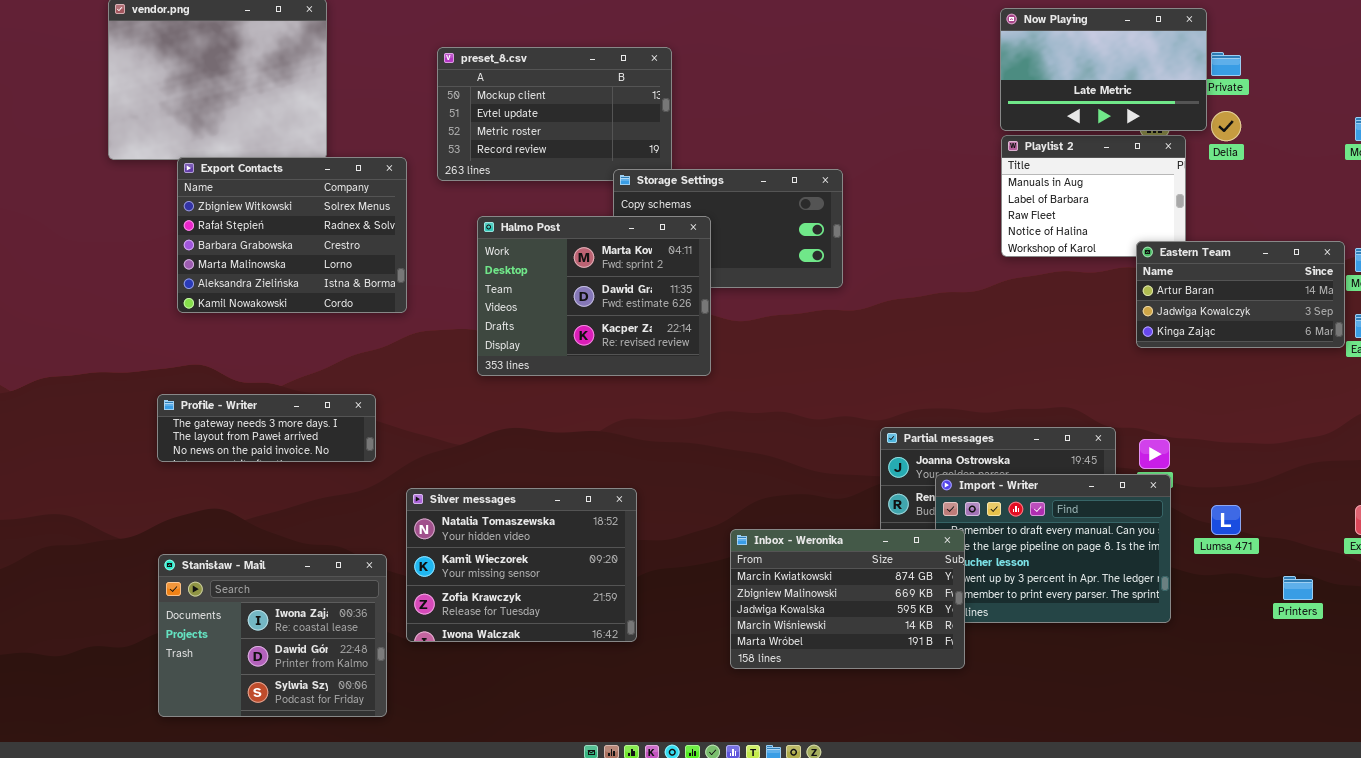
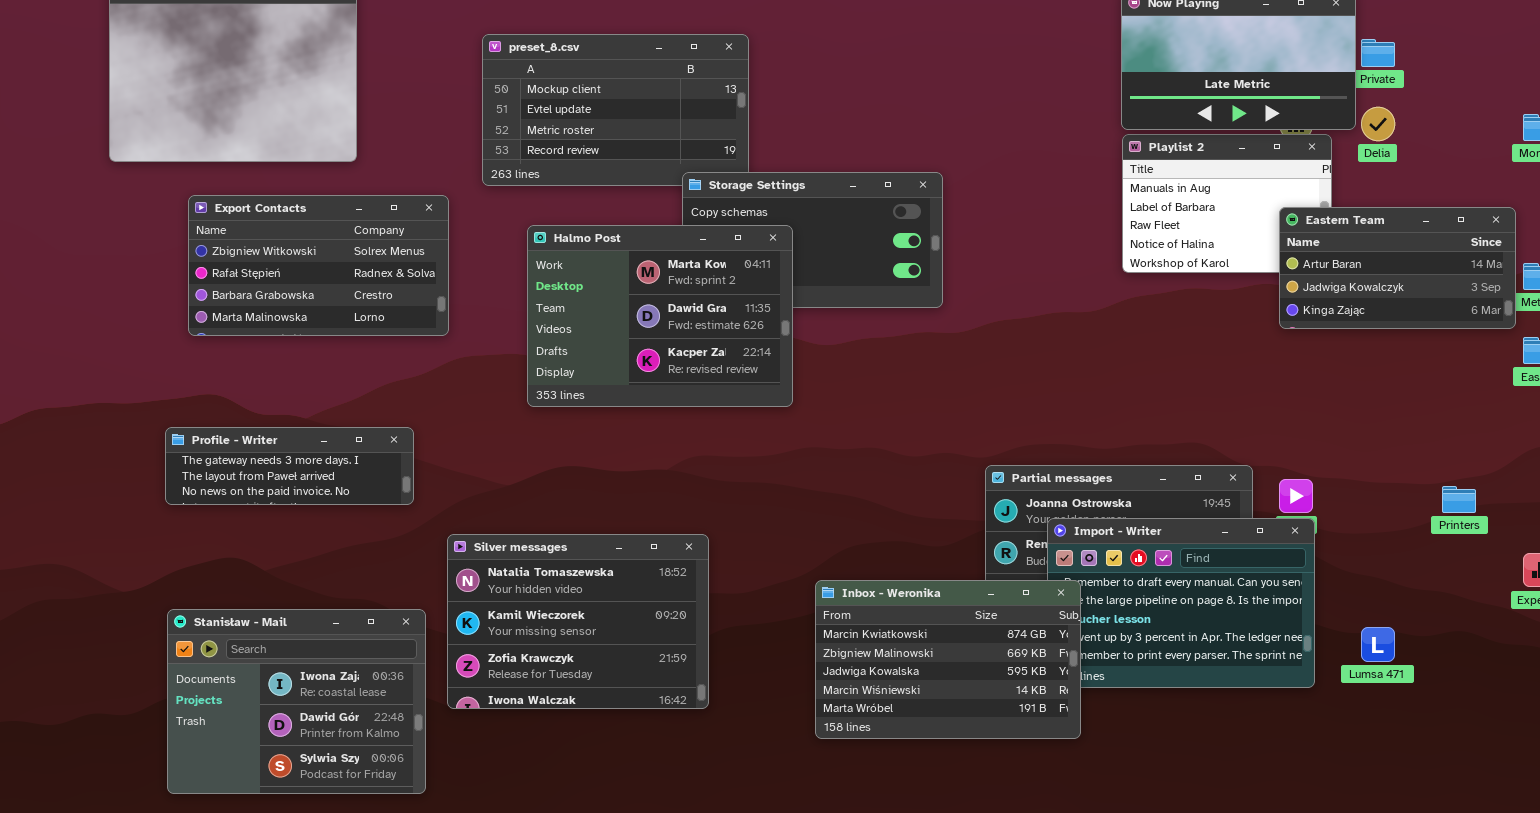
Export Contacts: [177,157,407,313] -> [188,195,449,336], resized
Eastern Team: [1136,241,1345,348] -> [1279,207,1516,329], moved
Lumsa 471: [1211,505,1241,535] -> [1361,627,1395,662], moved
Printers: [1283,576,1313,600] -> [1442,486,1476,513], moved

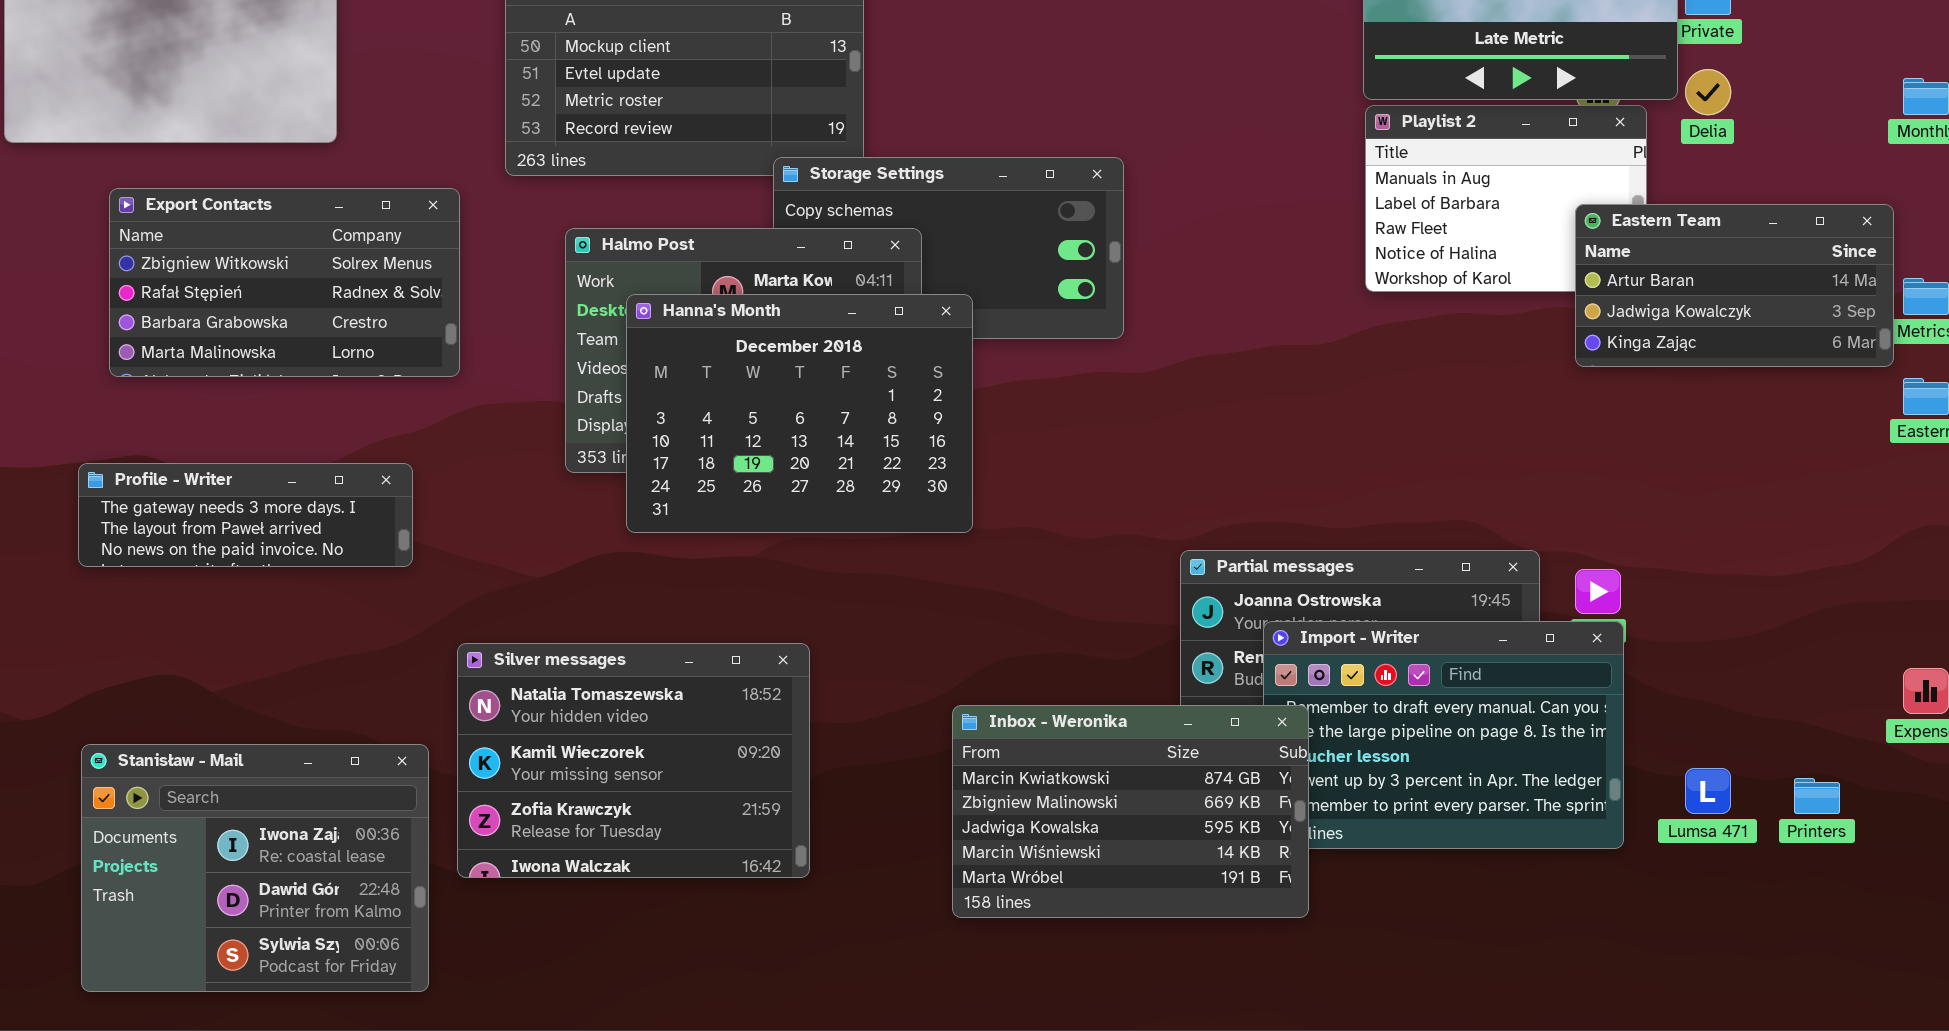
Hanna's Month: none -> [626,294,973,533], opened
Profile - Writer: [165,427,414,505] -> [78,463,413,567], moved
Printers: [1442,486,1476,513] -> [1794,778,1840,814], moved

